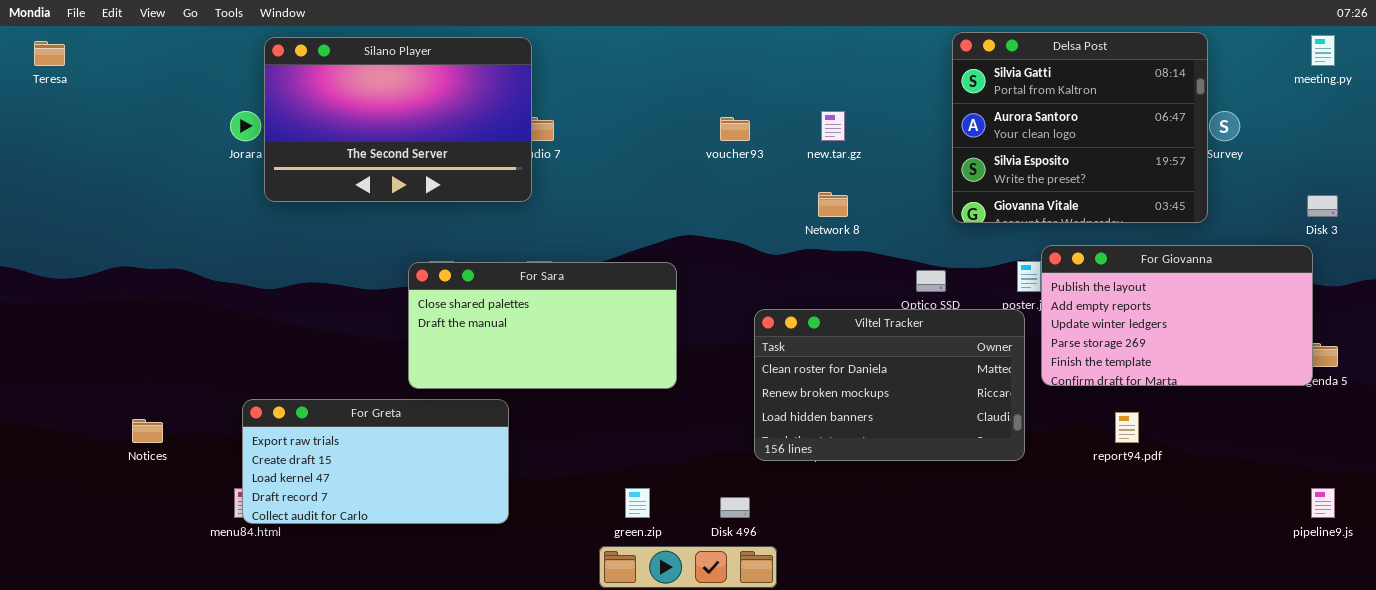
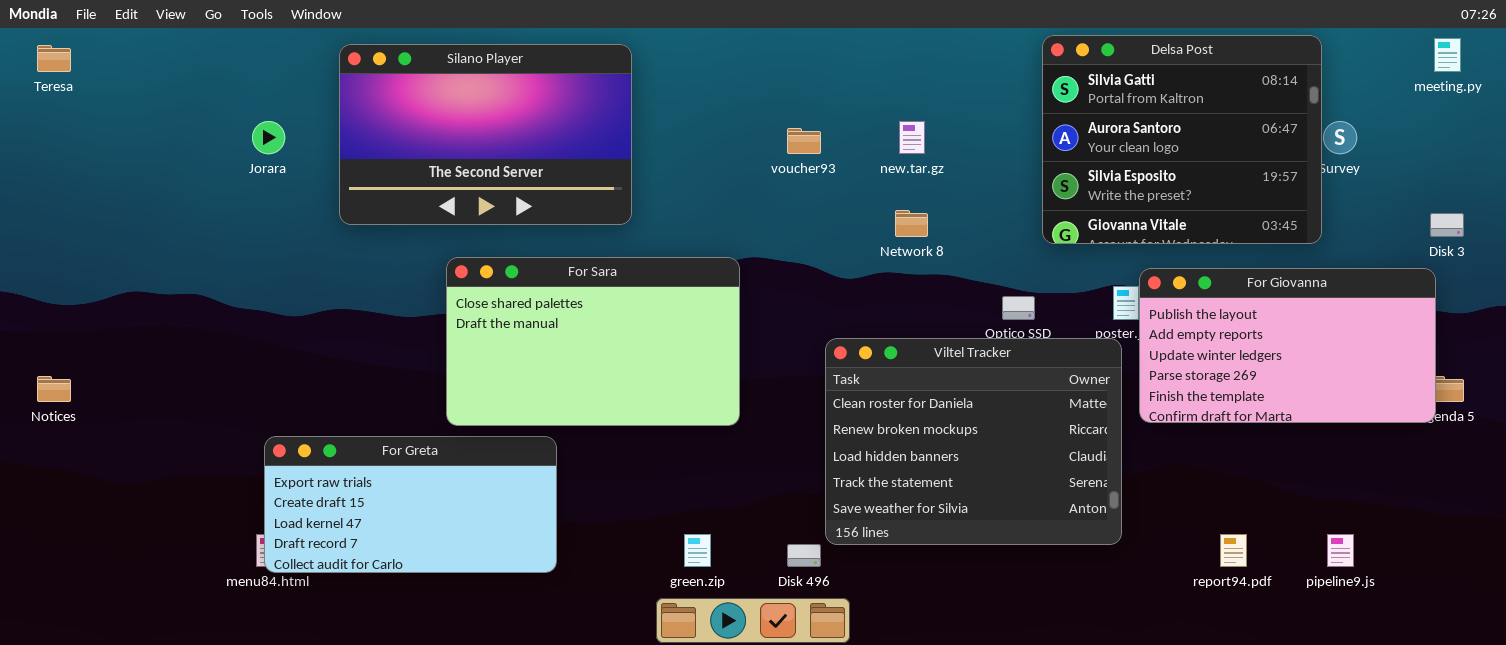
Silano Player: [264,37,532,202] -> [339,44,632,225], moved
For Sara: [408,262,677,389] -> [446,257,740,426], resized
Viltel Tracker: [754,309,1025,461] -> [825,338,1122,545], resized
report94.pdf: [1115,412,1139,443] -> [1220,534,1247,567], moved
Notices: [132,419,163,443] -> [37,376,71,402], moved
pipeline9.js: [1311,488,1335,518] -> [1327,534,1354,567], moved

